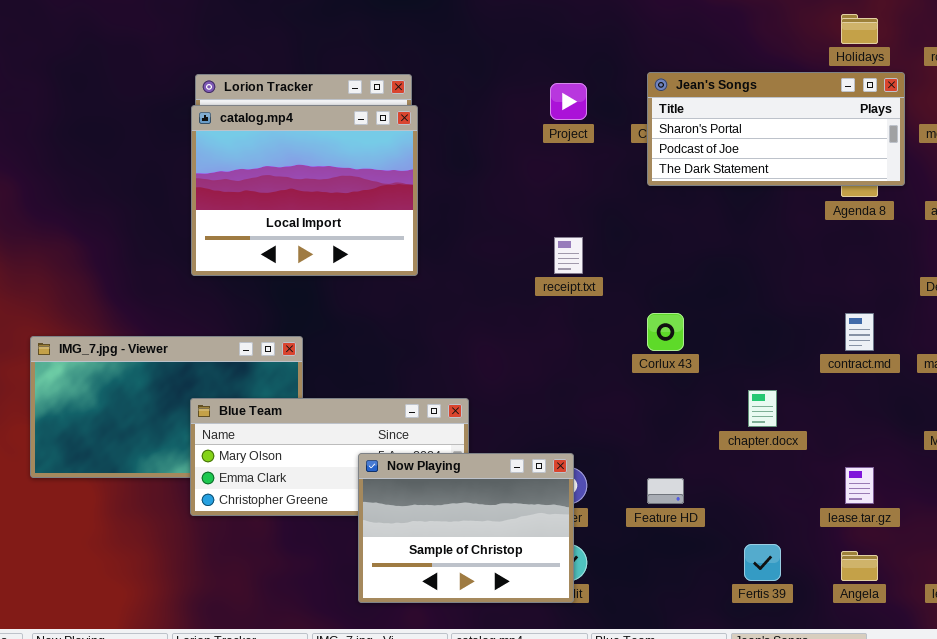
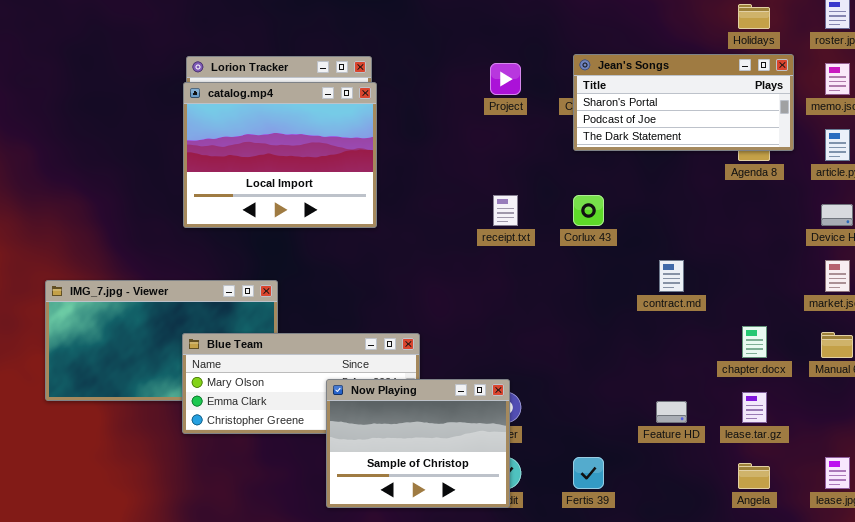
Corlux 43: [647,313,684,351] -> [573,195,604,226], moved
contract.md: [845,313,874,351] -> [659,260,684,292], moved
chapter.docx: [748,390,777,427] -> [742,326,767,358], moved
Feature HD: [647,478,684,504] -> [656,401,687,423], moved
Fertis 39: [744,544,781,581] -> [573,457,604,489], moved

